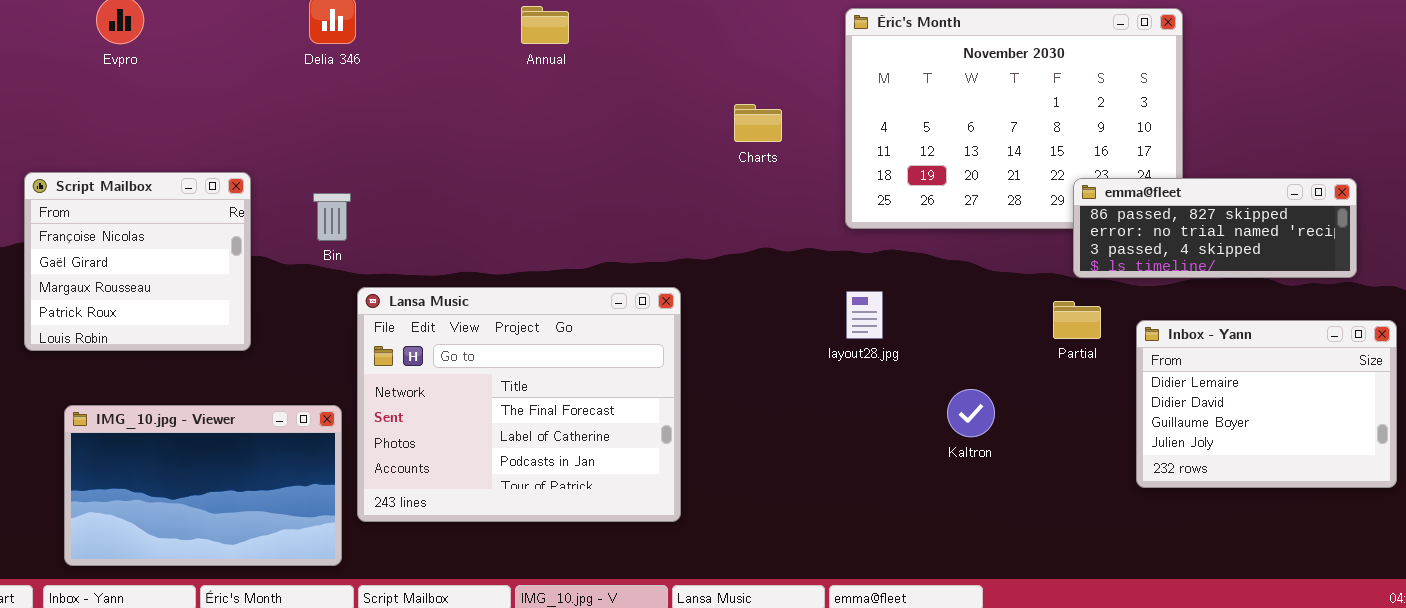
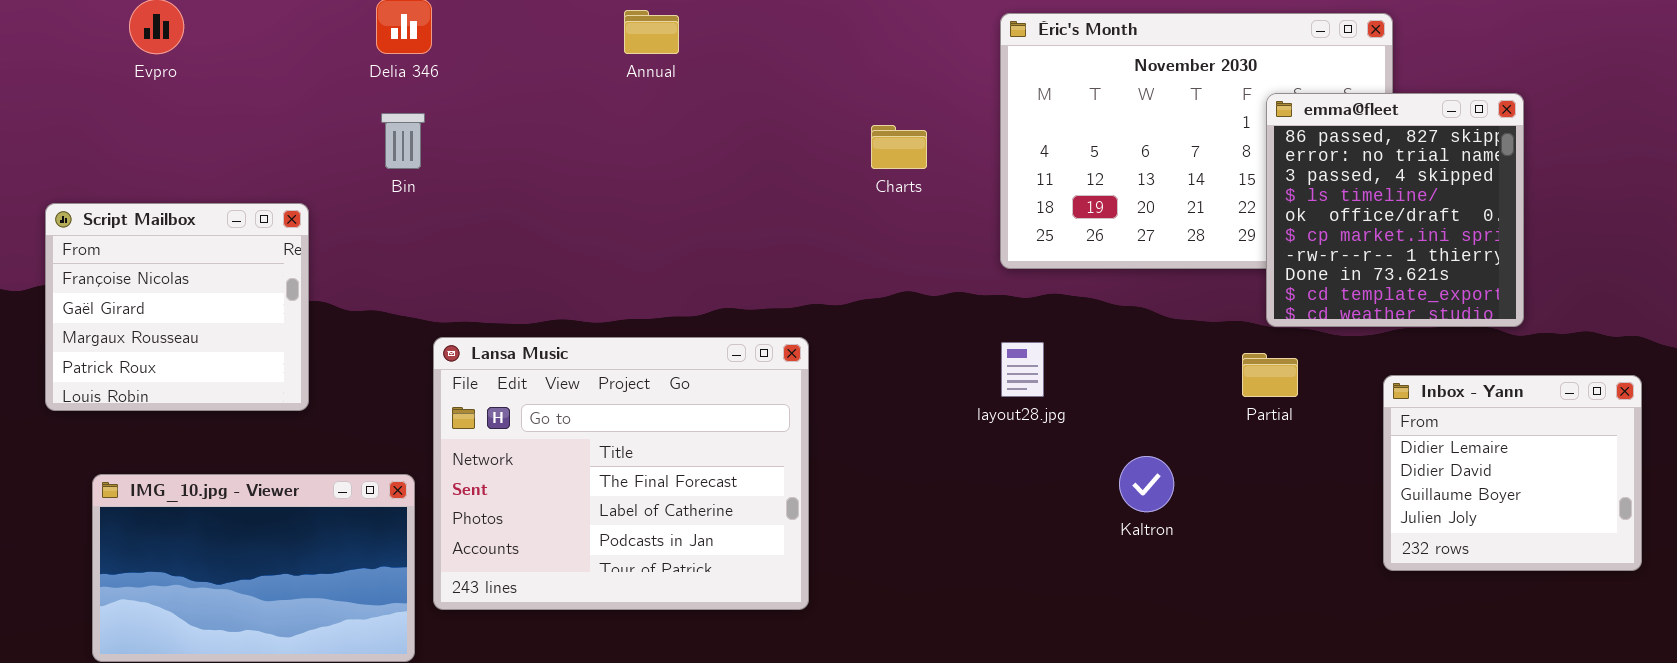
emma@fleet: [1073,178,1357,278] -> [1266,93,1524,327], resized
Bin: [313,193,351,241] -> [381,113,425,169], moved
Inbox - Yann: [1136,320,1397,488] -> [1383,375,1642,571], resized

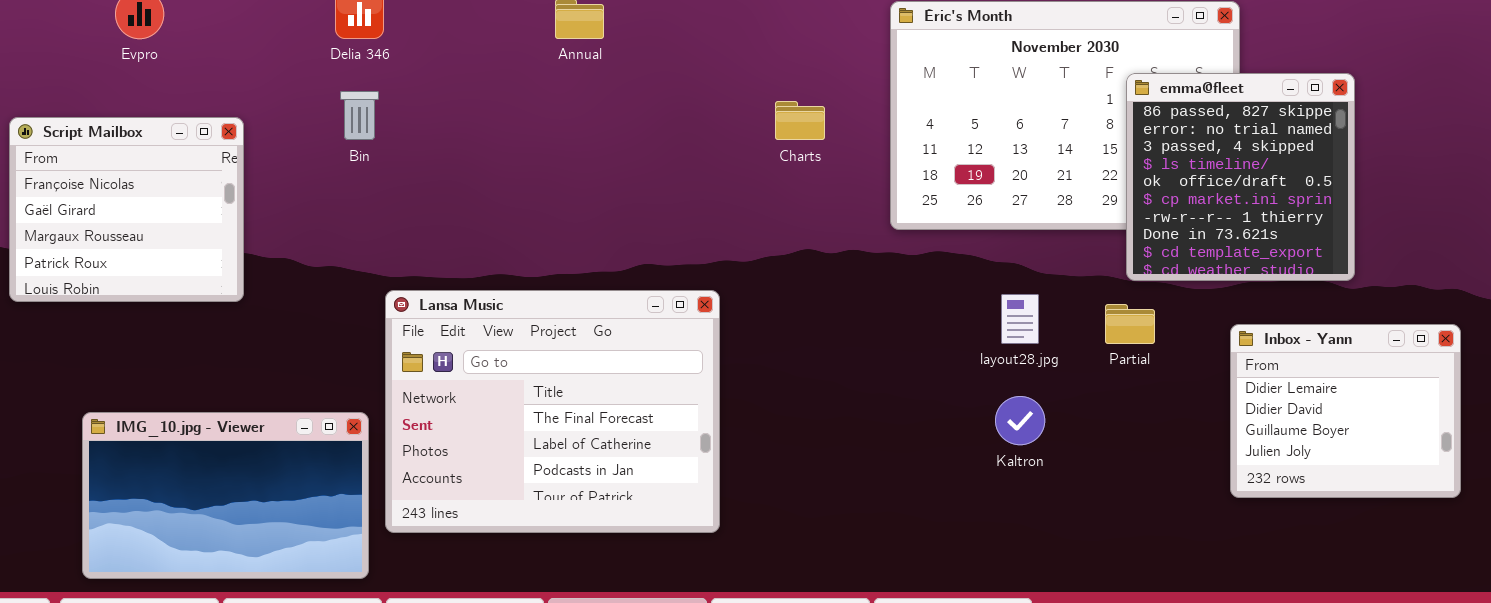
Script Mailbox: [45,203,309,411] -> [9,117,244,302], moved
layout28.jpg: [1001,342,1044,397] -> [1001,294,1039,344], moved

